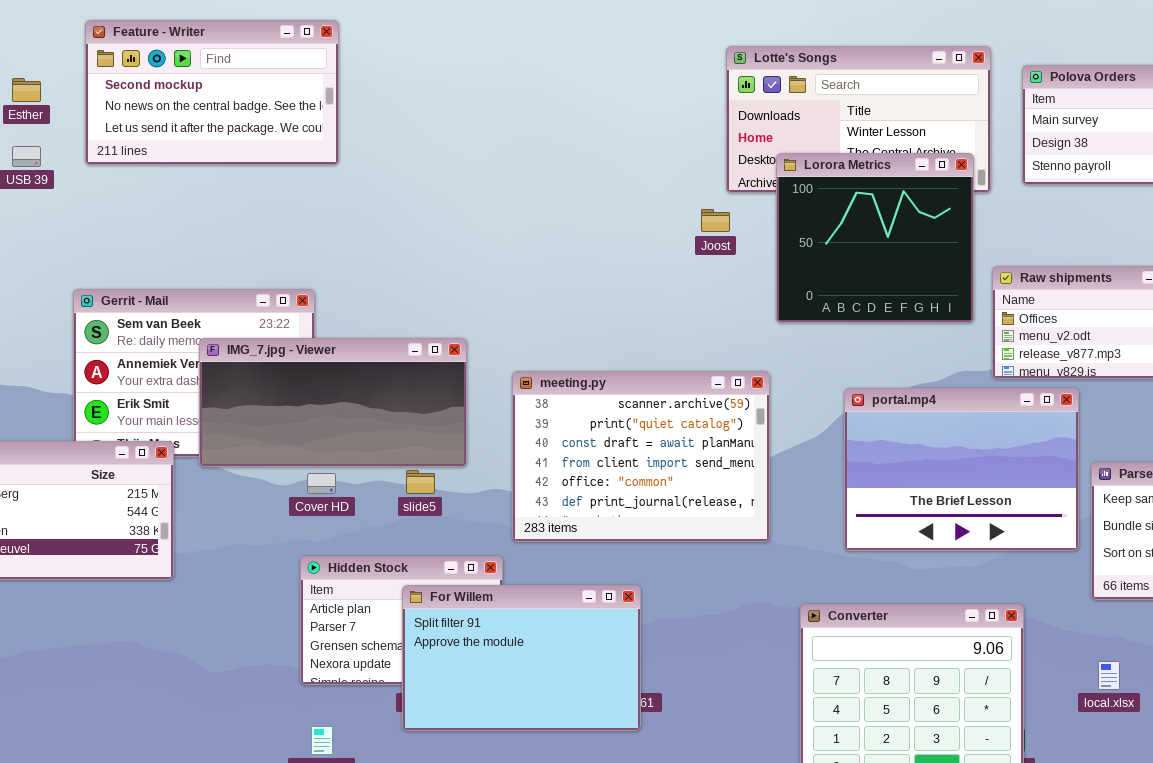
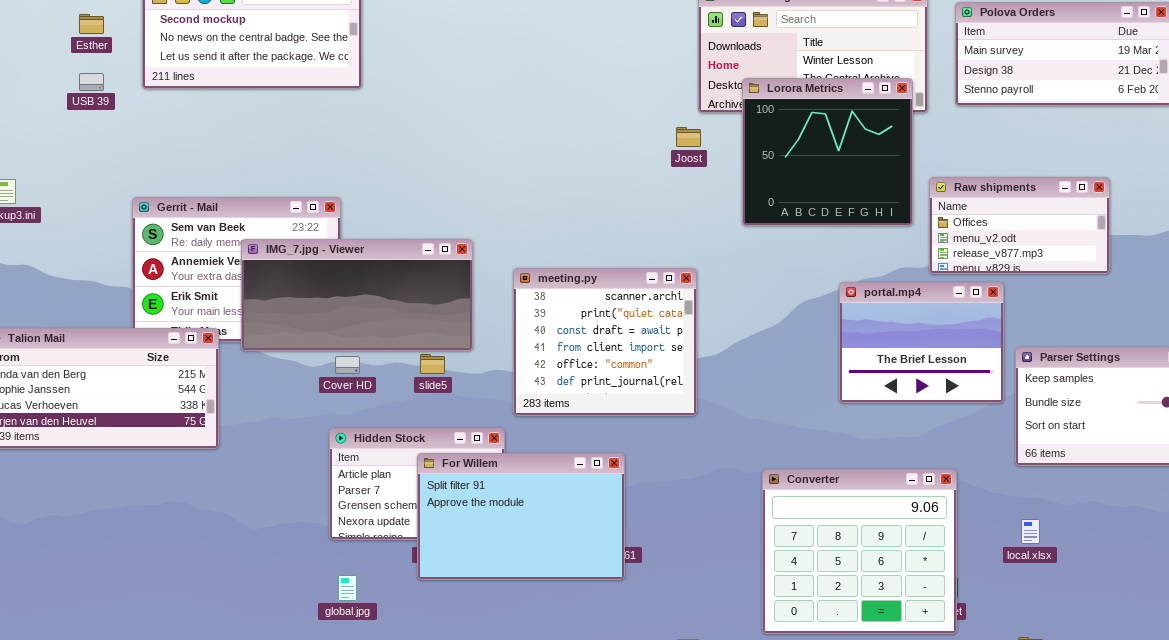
meeting.py: [512,371,770,542] -> [513,268,697,416], resized
portal.mp4: [844,388,1079,551] -> [839,282,1004,403], resized

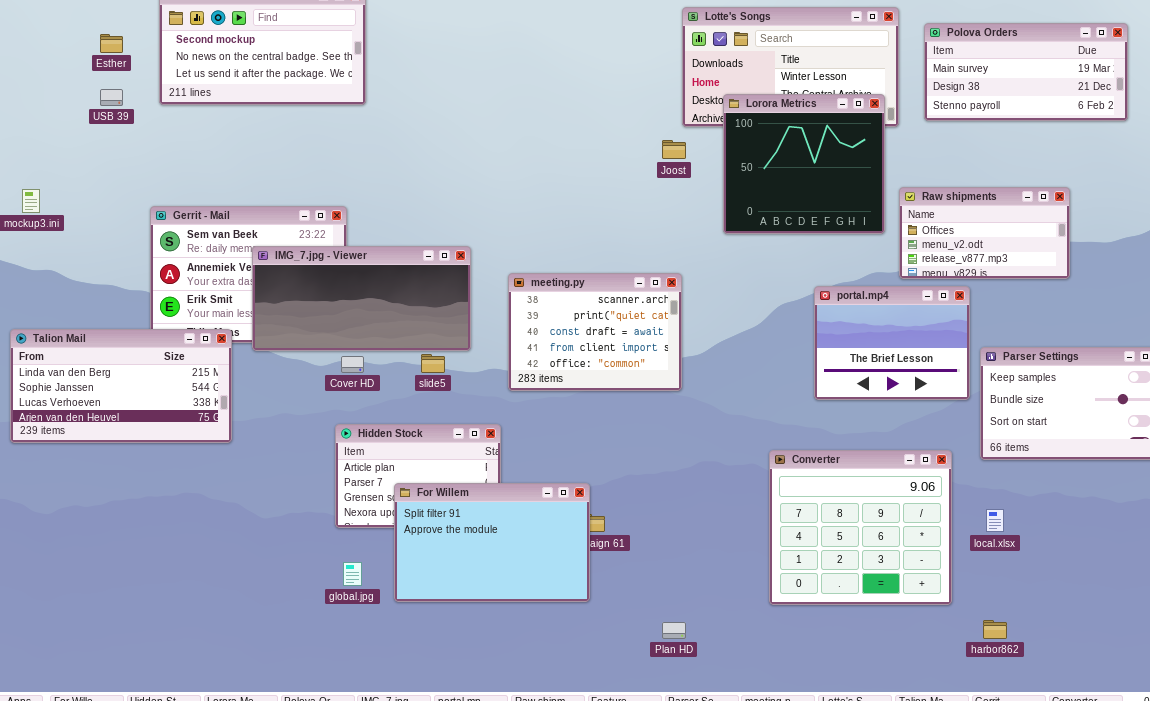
meeting.py: [513,268,697,416] -> [508,273,682,391], resized
For Willem: [417,453,625,580] -> [394,483,590,602], moved
Converter: [762,469,957,634] -> [769,450,952,605], moved

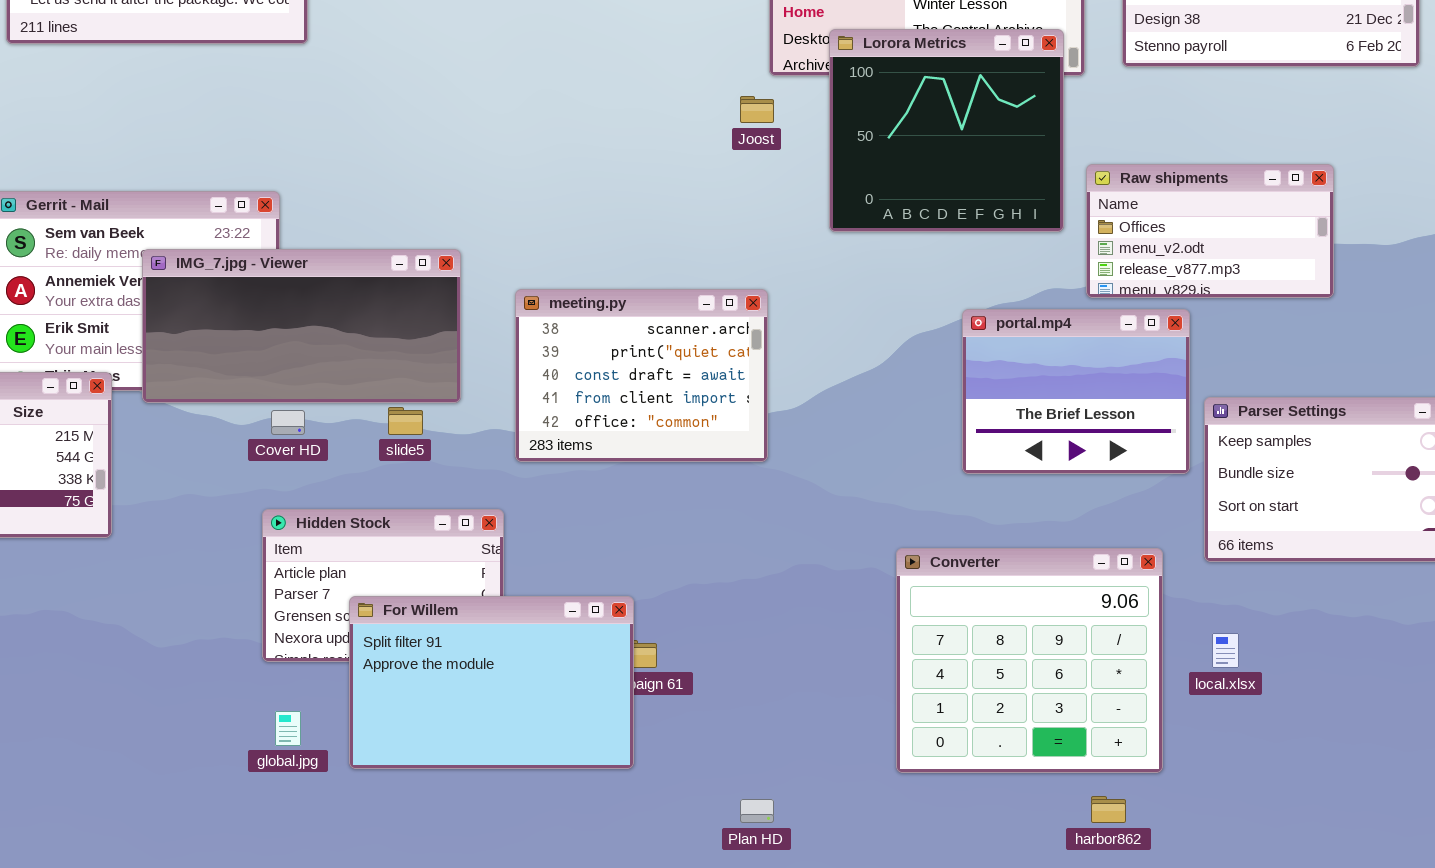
harbor862: [983,620,1007,639] -> [1091,796,1126,823], moved

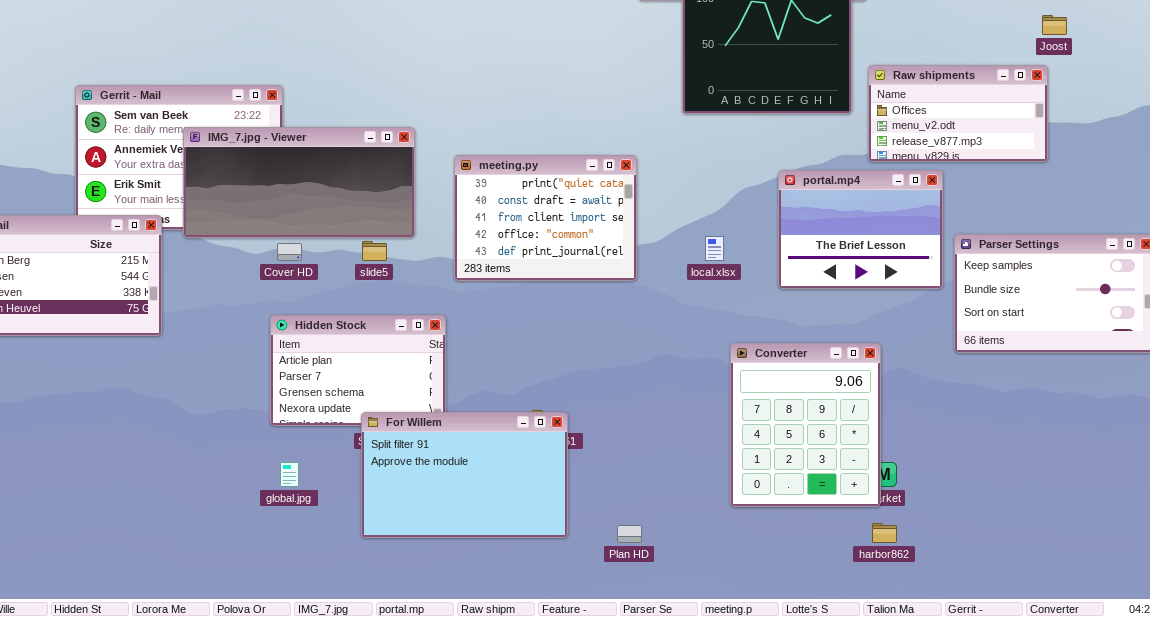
Joost: [740,96,774,123] -> [1042,15,1067,35], moved
meeting.py: [515,289,768,462] -> [454,155,637,281], scrolled down 1 row
Converter: [896,548,1163,773] -> [730,343,881,507], resized
For Willem: [349,596,634,769] -> [361,412,568,538], moved
local.xlsx: [1212,633,1239,668] -> [705,236,724,261], moved

